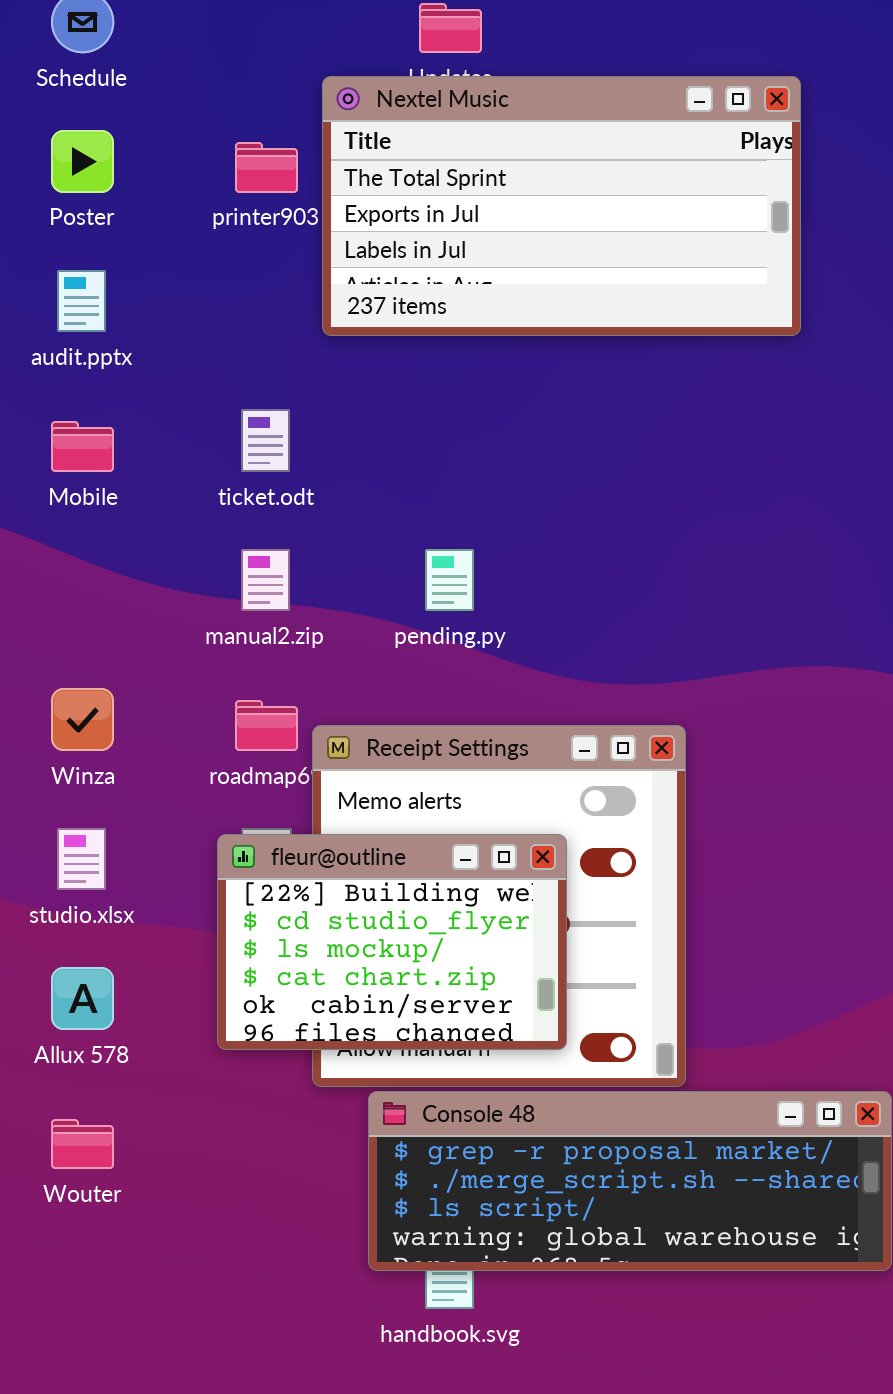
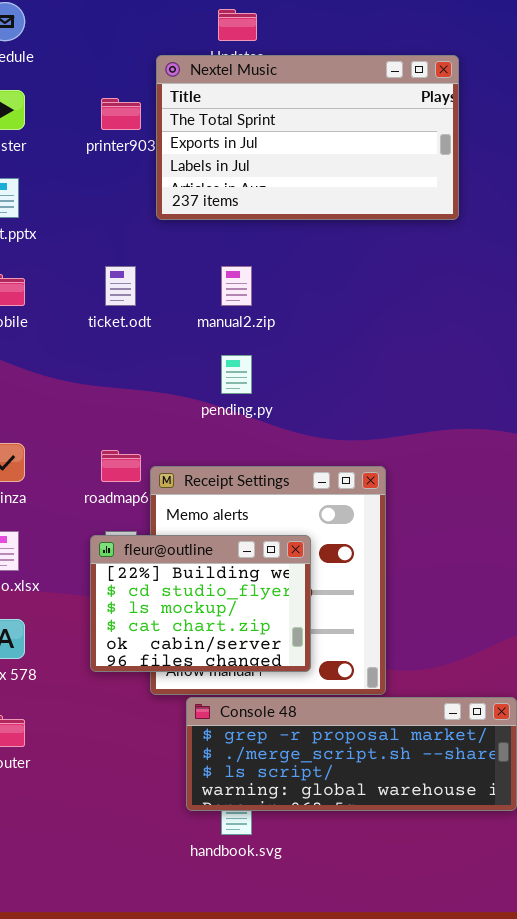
manual2.zip: [241,549,290,611] -> [221,266,252,306], moved

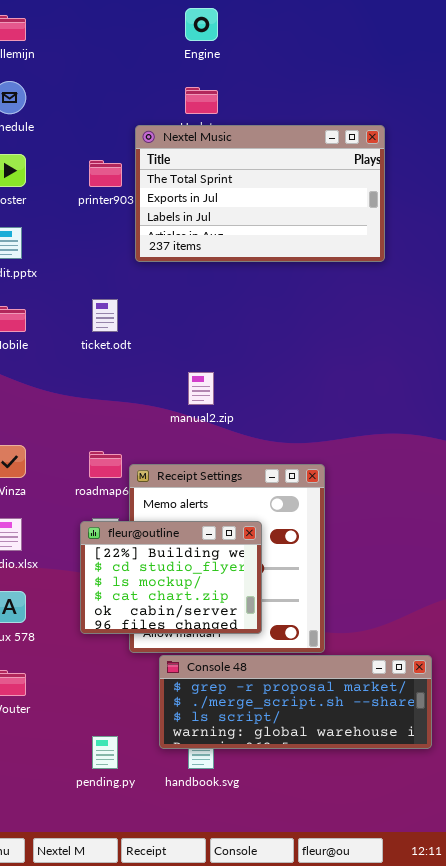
manual2.zip: [221,266,252,306] -> [188,372,214,405], moved
pending.py: [221,355,252,394] -> [92,736,118,769], moved

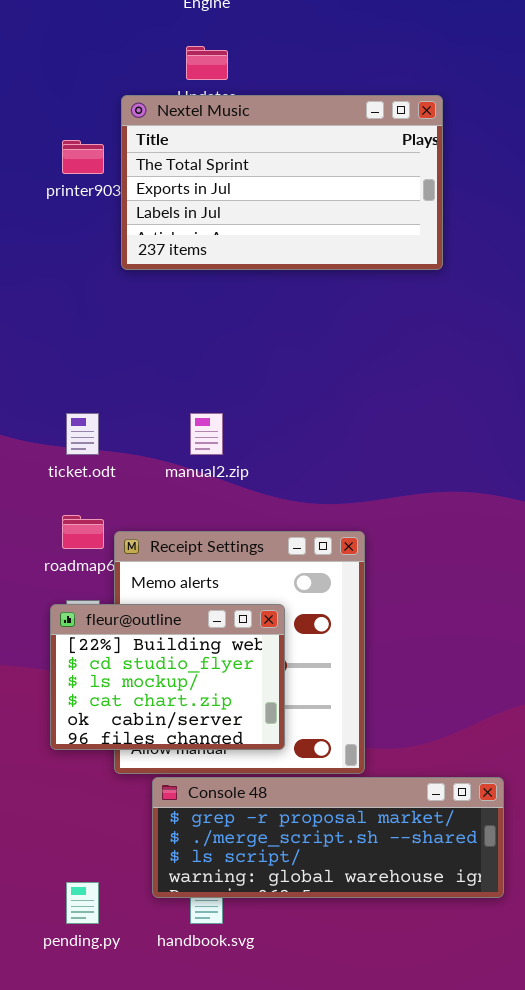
ticket.odt: [92,299,118,332] -> [66,413,99,455], moved

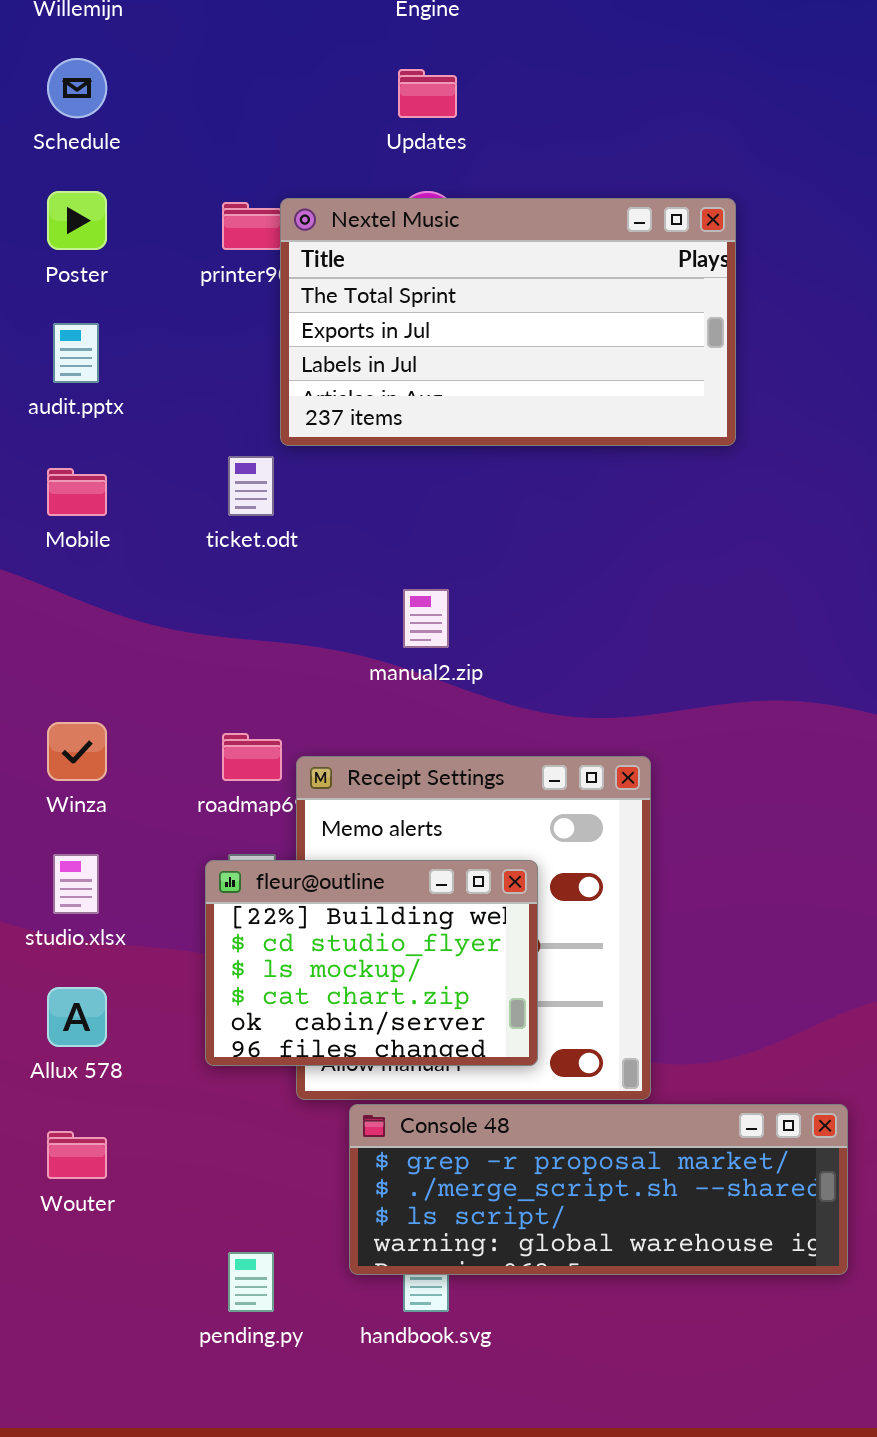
Nextel Music: [121,95,443,270] -> [280,198,736,446], moved
ticket.odt: [66,413,99,455] -> [228,456,274,516], moved

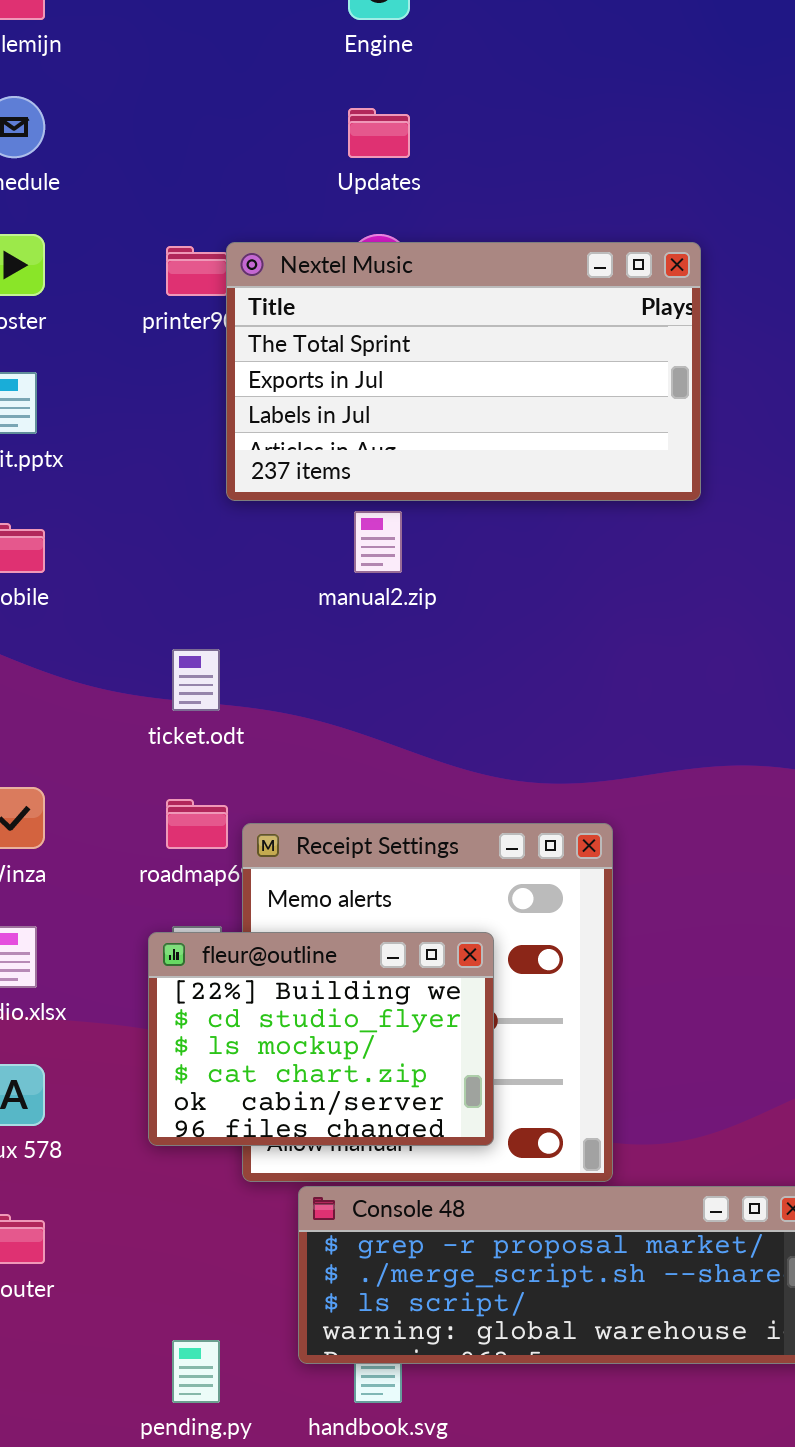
ticket.odt: [228,456,274,516] -> [172,649,220,711], moved
manual2.zip: [403,589,449,648] -> [354,511,402,573], moved

